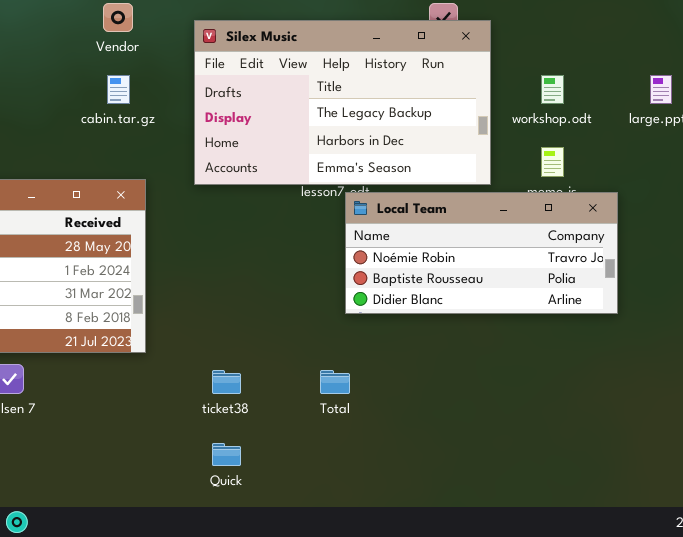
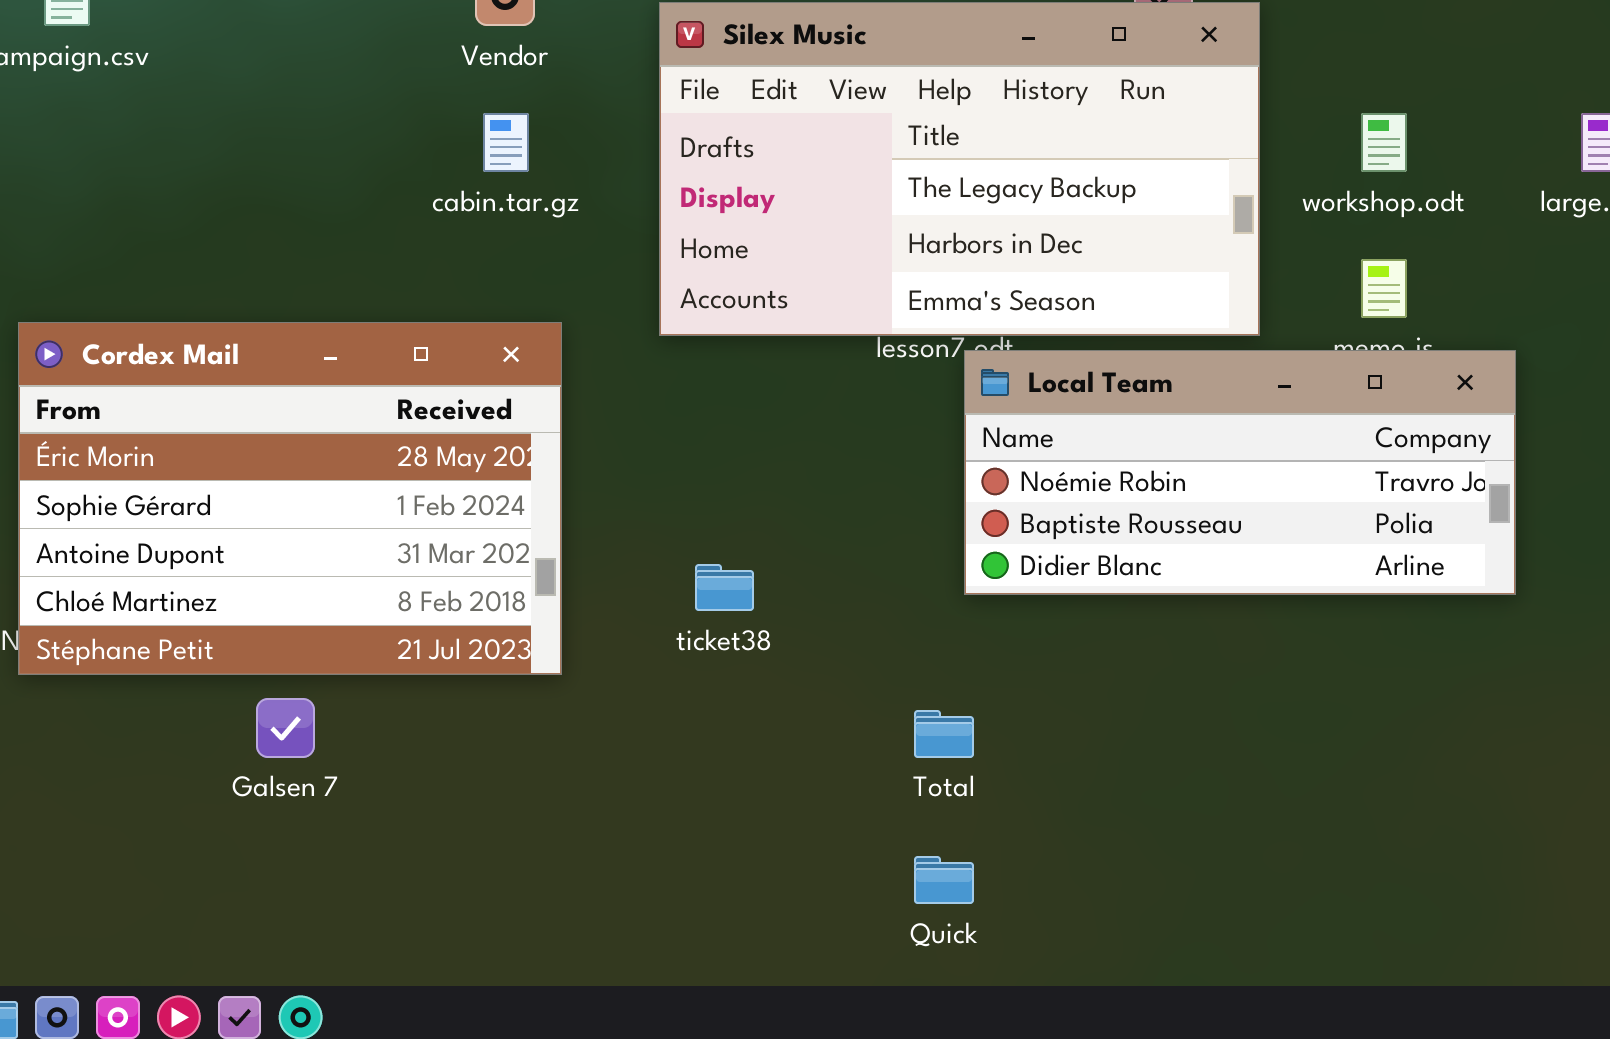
ticket38: [212,370,241,394] -> [695,564,754,611], moved
Quick: [212,443,241,466] -> [914,856,974,904], moved

